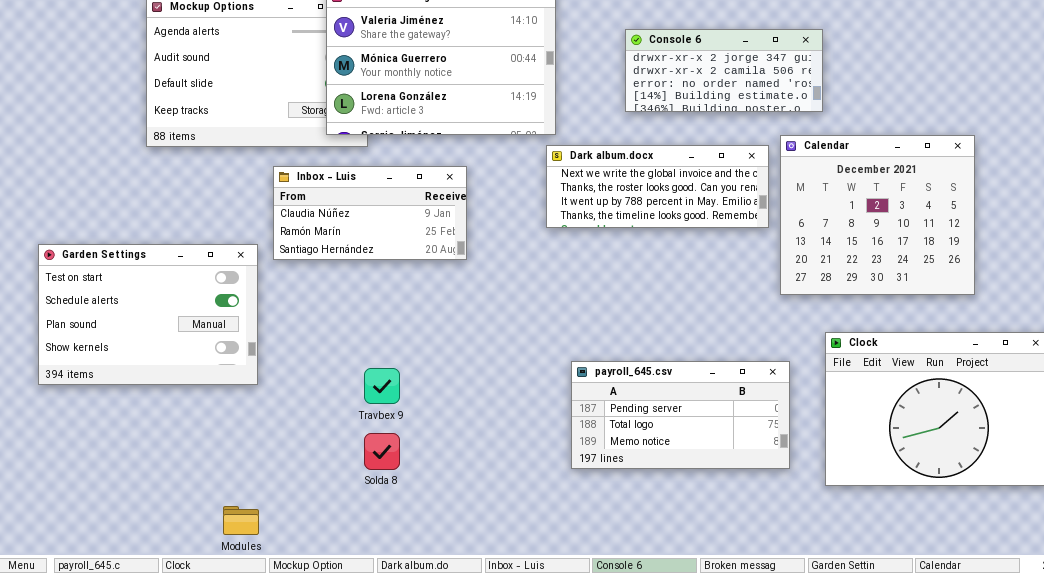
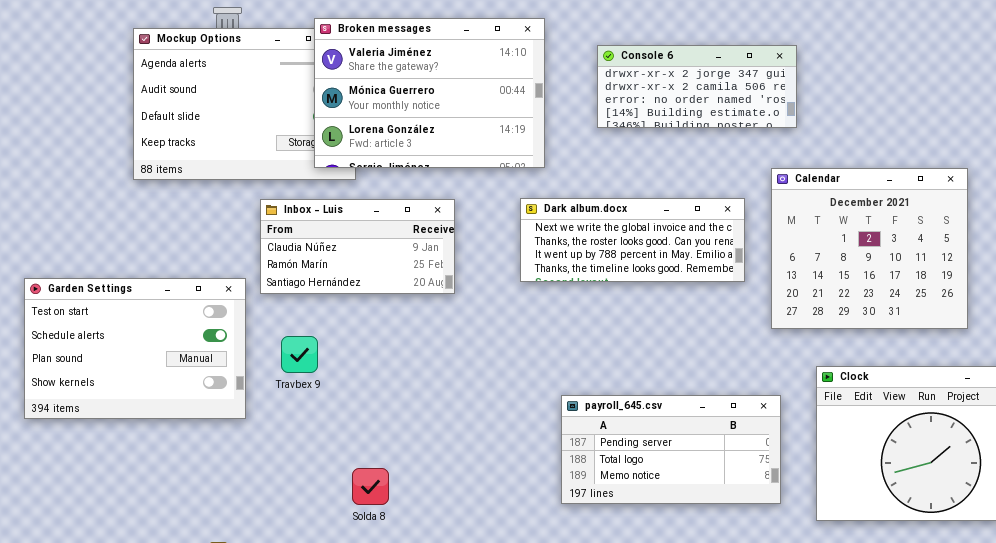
Console 6: [625,29,823,112] -> [597,45,797,128], moved
Dark album.docx: [546,145,769,228] -> [520,198,745,282], moved
Travbex 9: [364,368,400,404] -> [281,336,318,373], moved

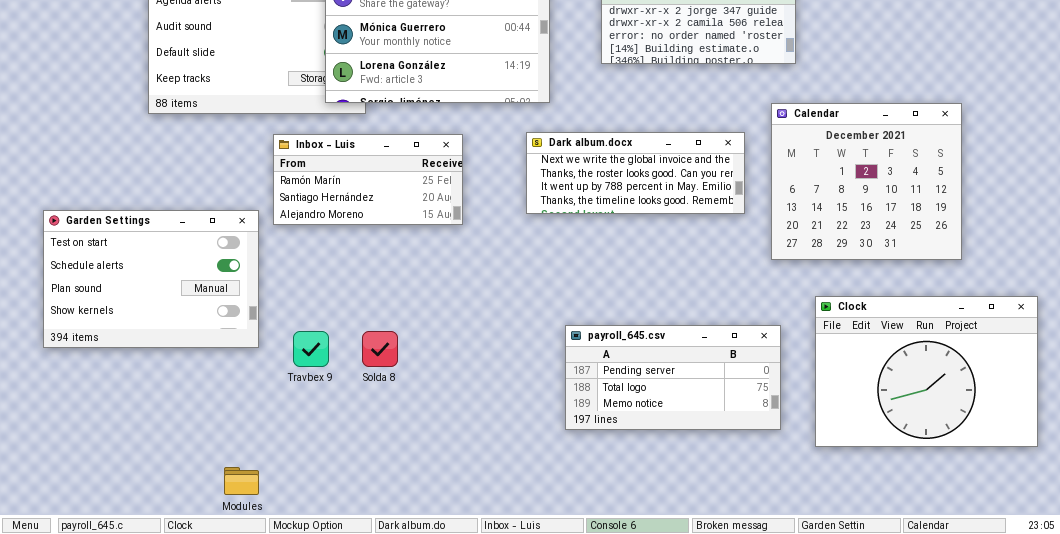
Inbox - Luis: [260,199,455,294] -> [273,134,463,225], scrolled down 1 row
Travbex 9: [281,336,318,373] -> [293,331,329,367], moved
Solda 8: [352,468,389,505] -> [362,331,398,367], moved

